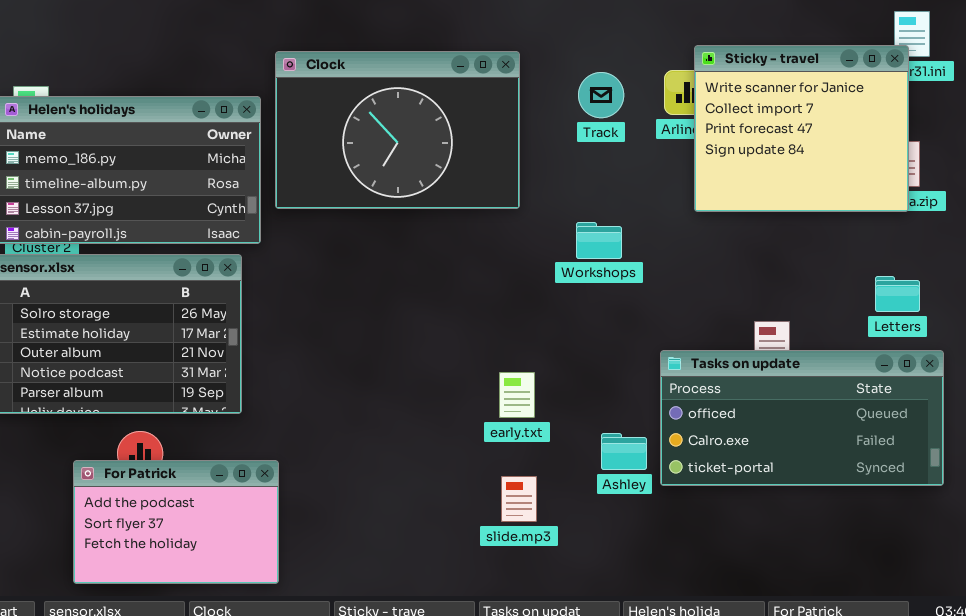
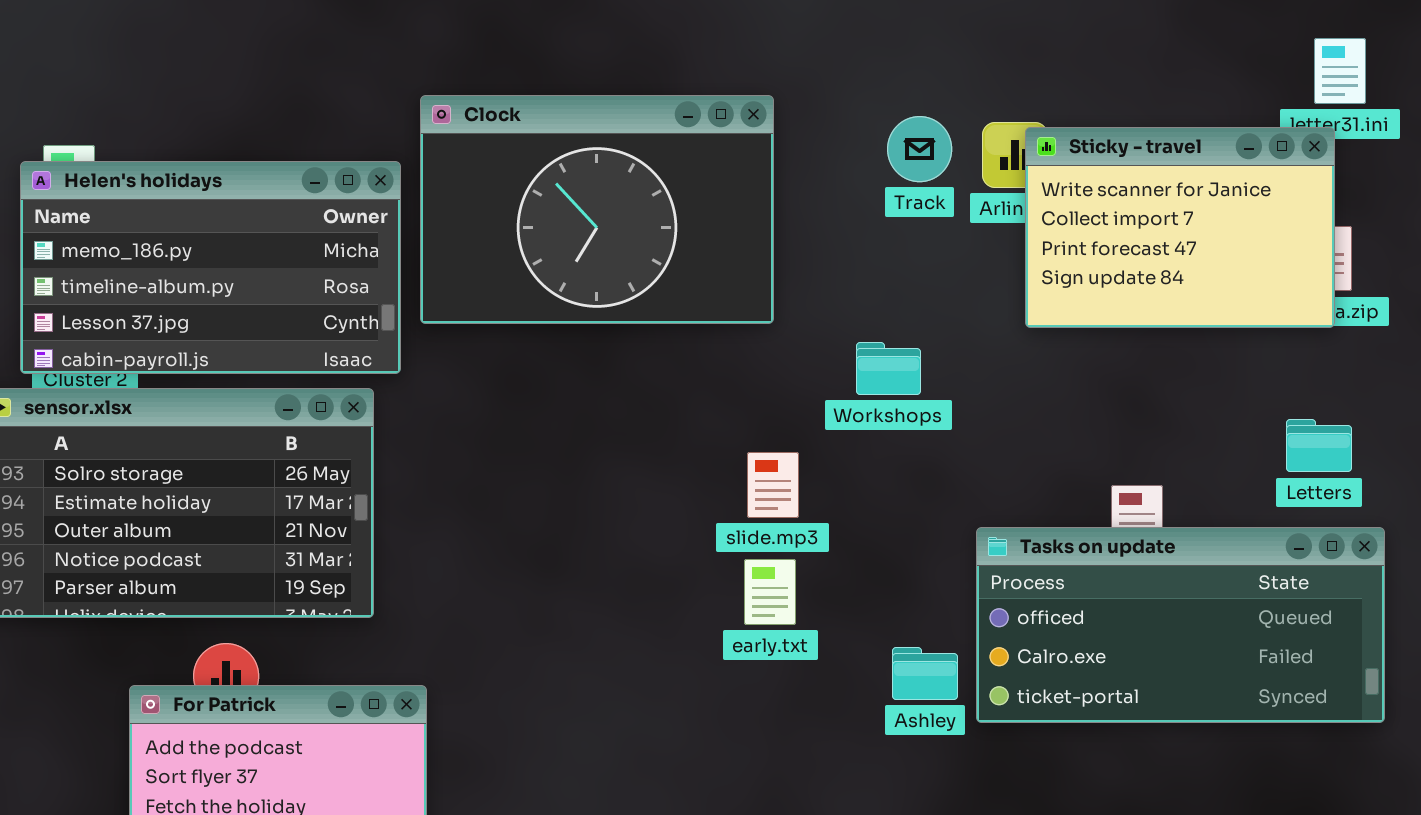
Sticky - travel: [694,45,909,212] -> [1025,127,1335,328], resized
Track: [578,72,624,118] -> [887,116,952,182], moved
slide.mp3: [501,476,537,522] -> [747,452,799,518], moved

